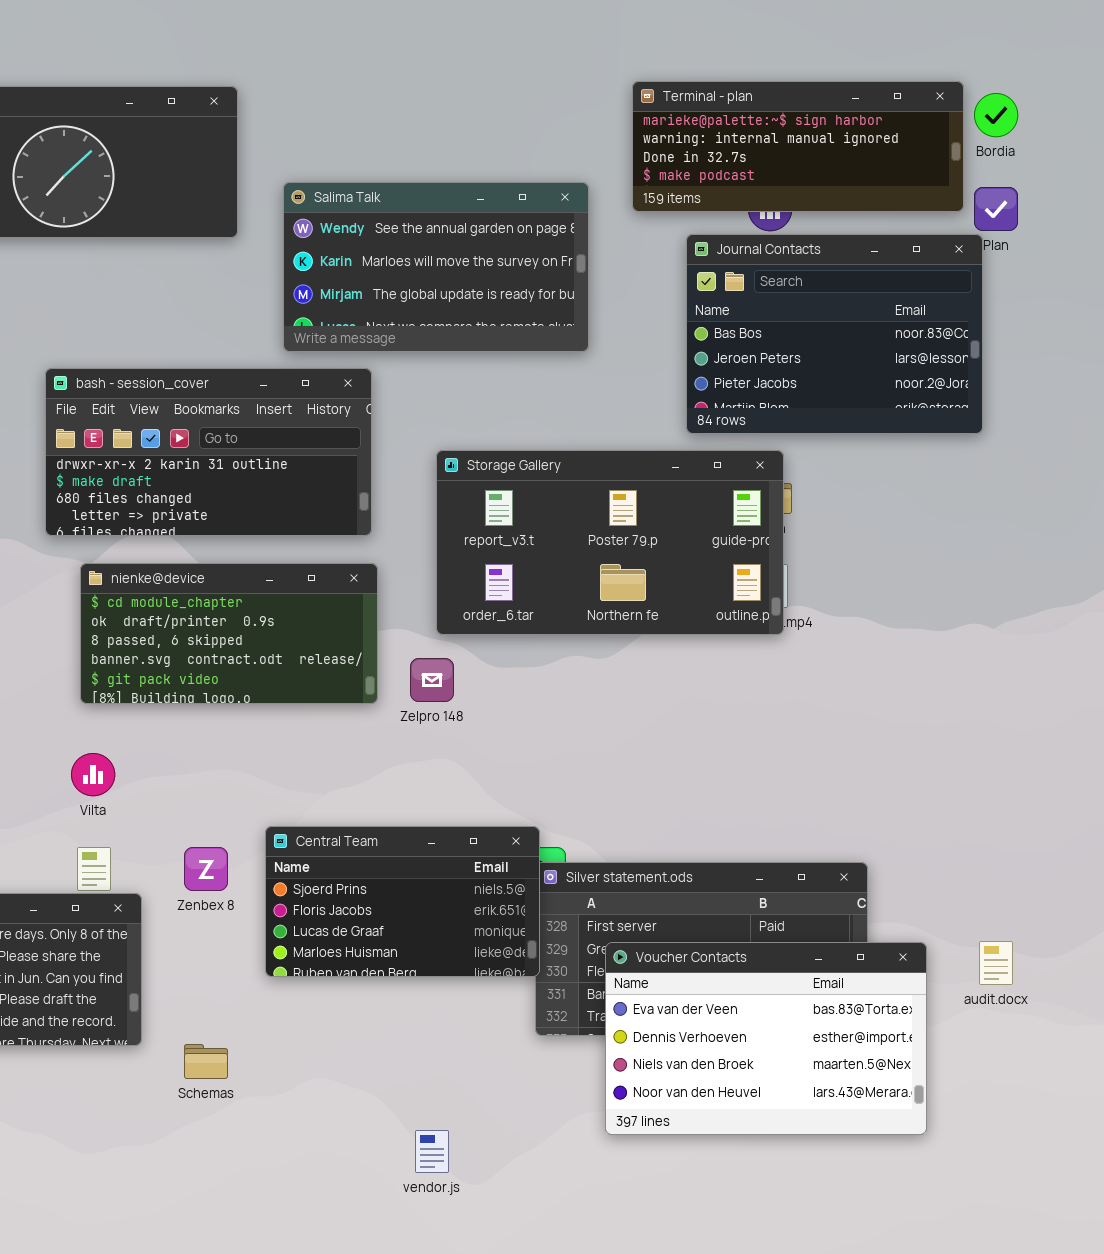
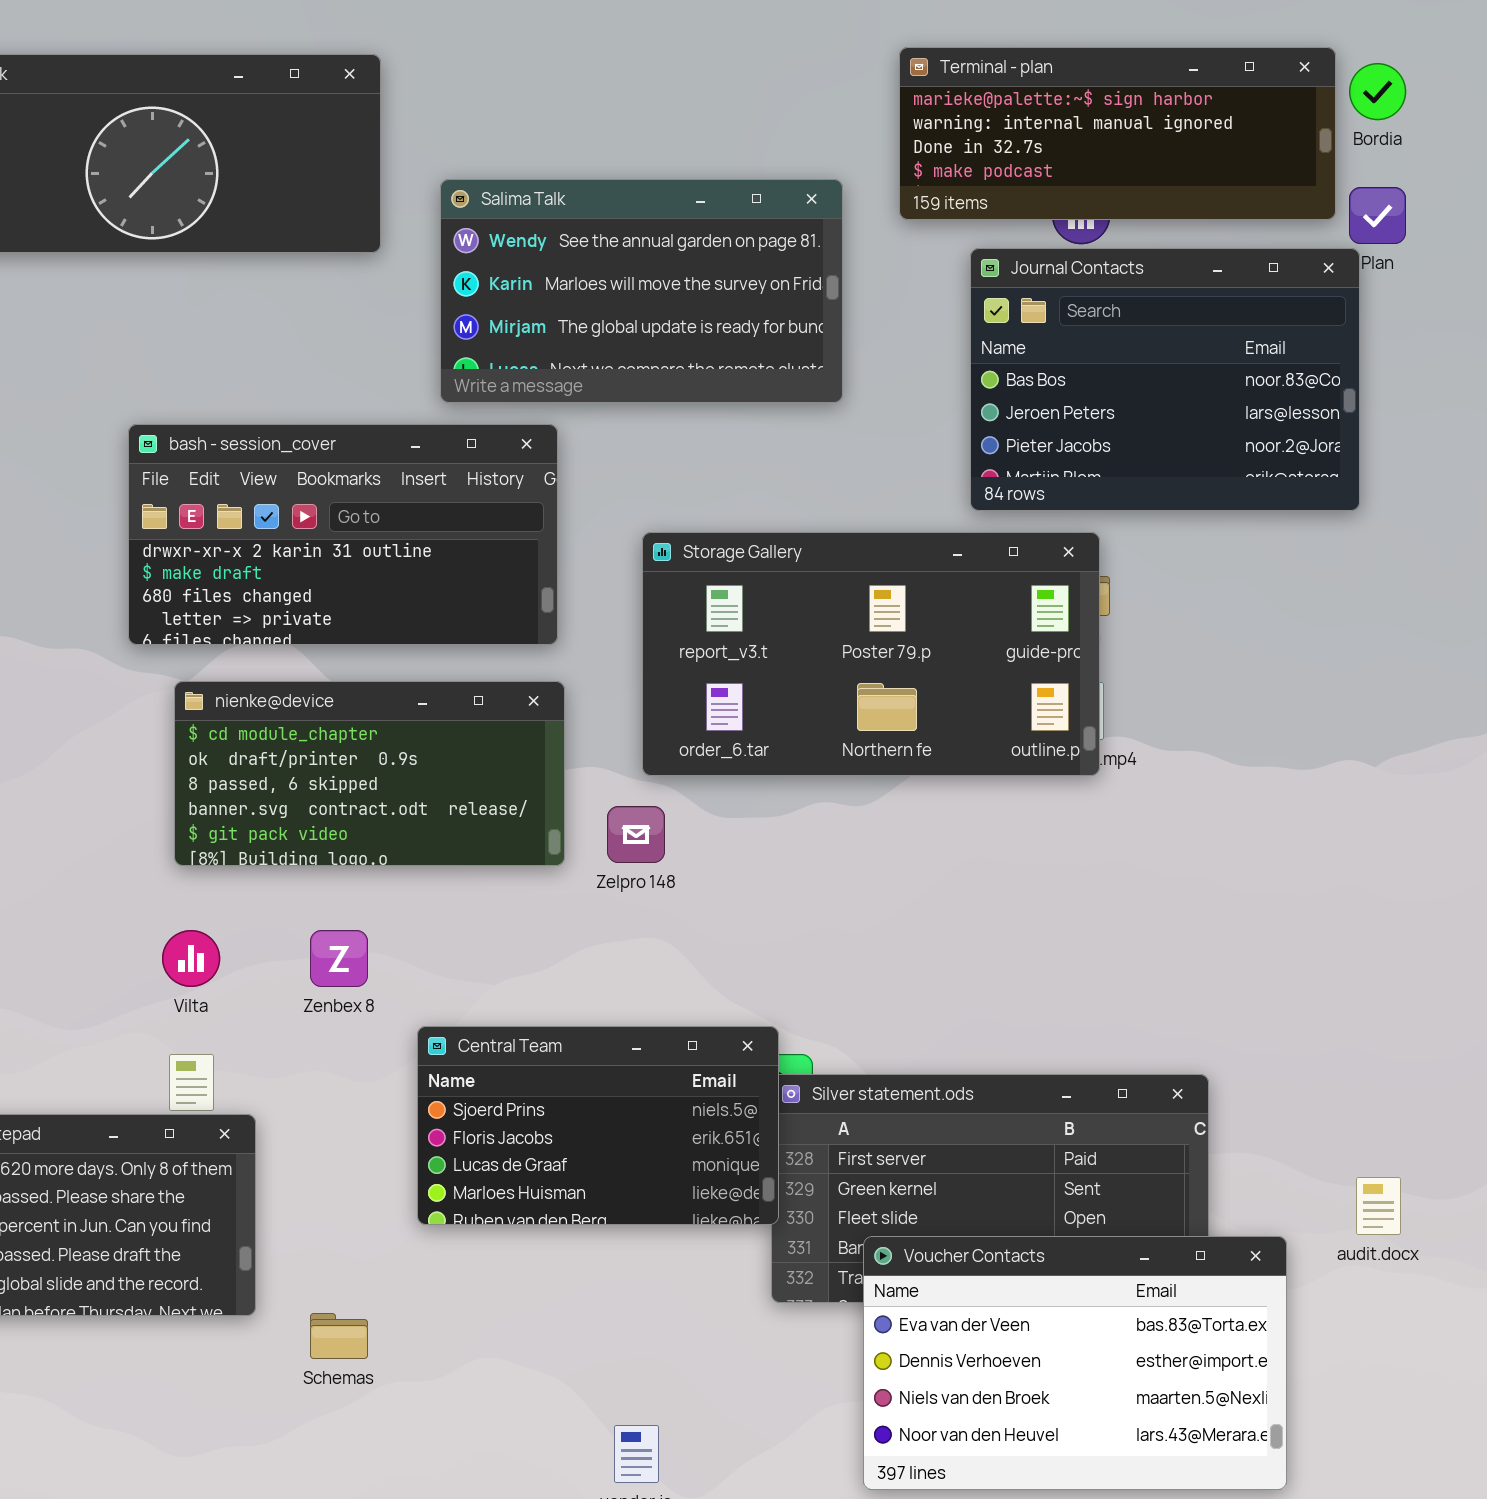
Zenbex 8: [184,847,228,891] -> [310,930,368,987], moved
Voucher Contacts: [605,942,927,1135] -> [863,1236,1287,1490], moved

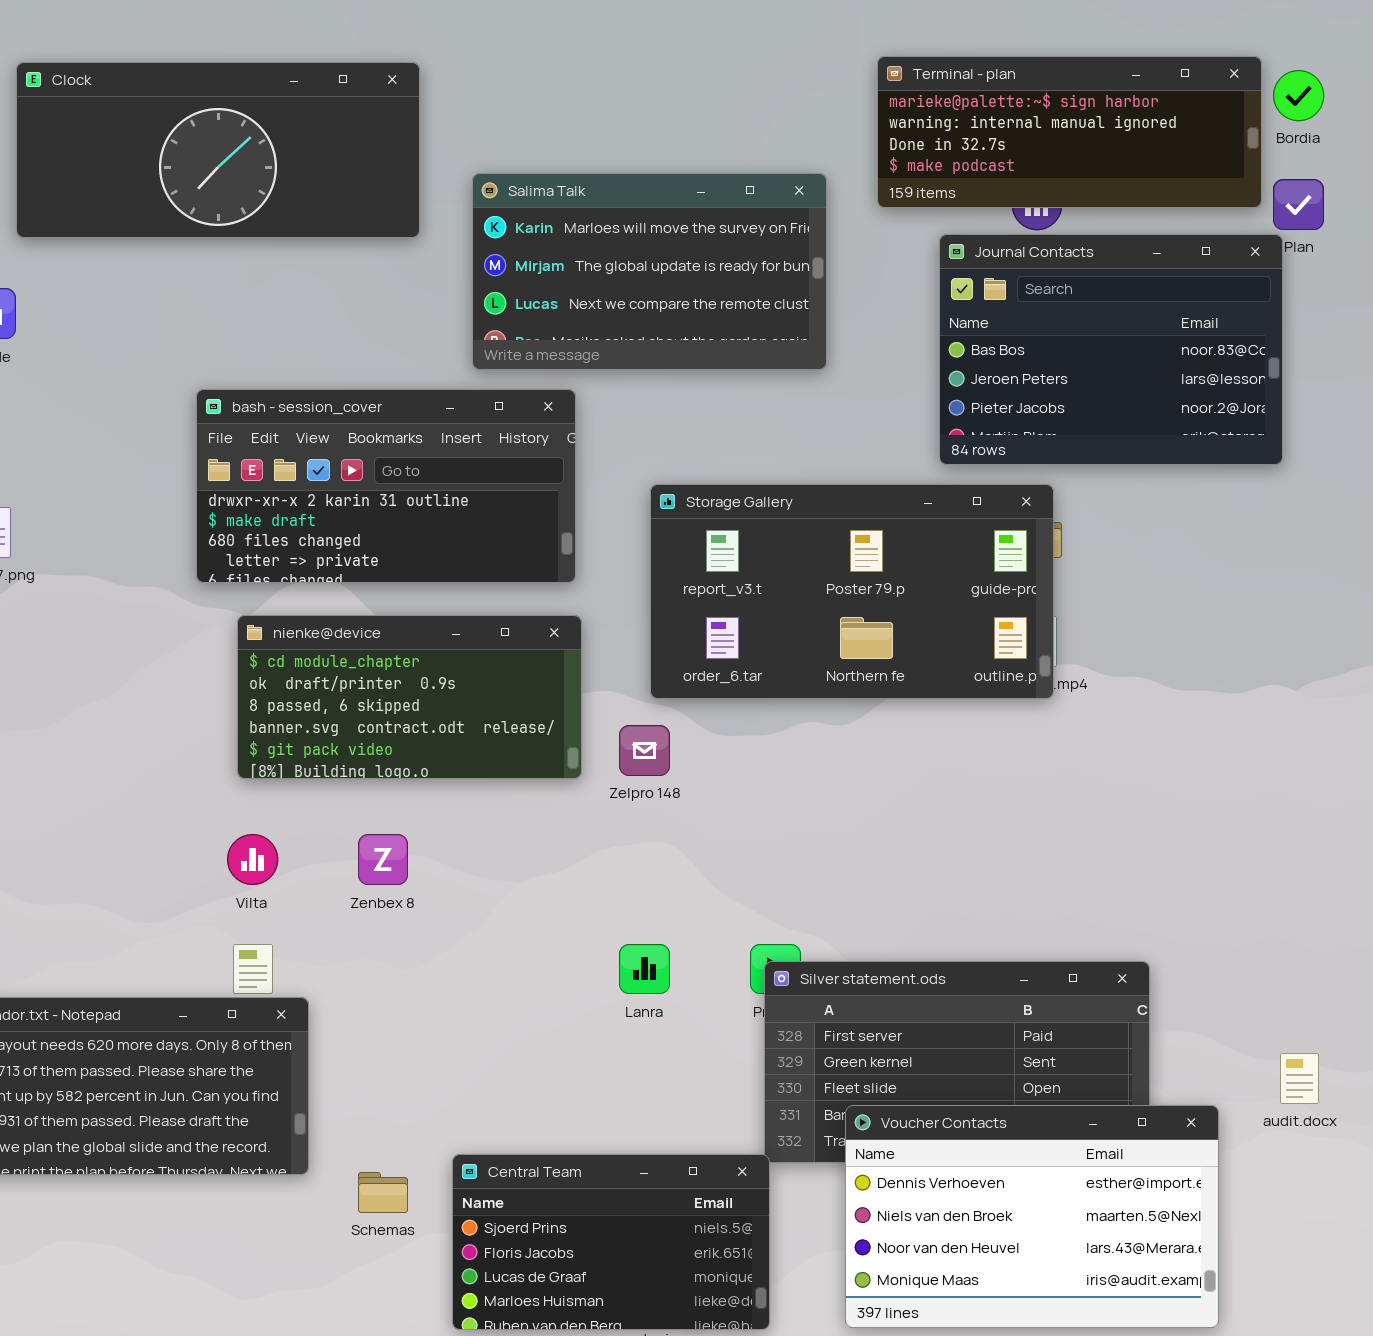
Salima Talk: [440,179,843,403] -> [472,173,827,370], scrolled down 1 row
Central Team: [417,1026,779,1225] -> [452,1154,770,1330], moved
Voucher Contacts: [863,1236,1287,1490] -> [845,1105,1219,1328], scrolled down 1 row

